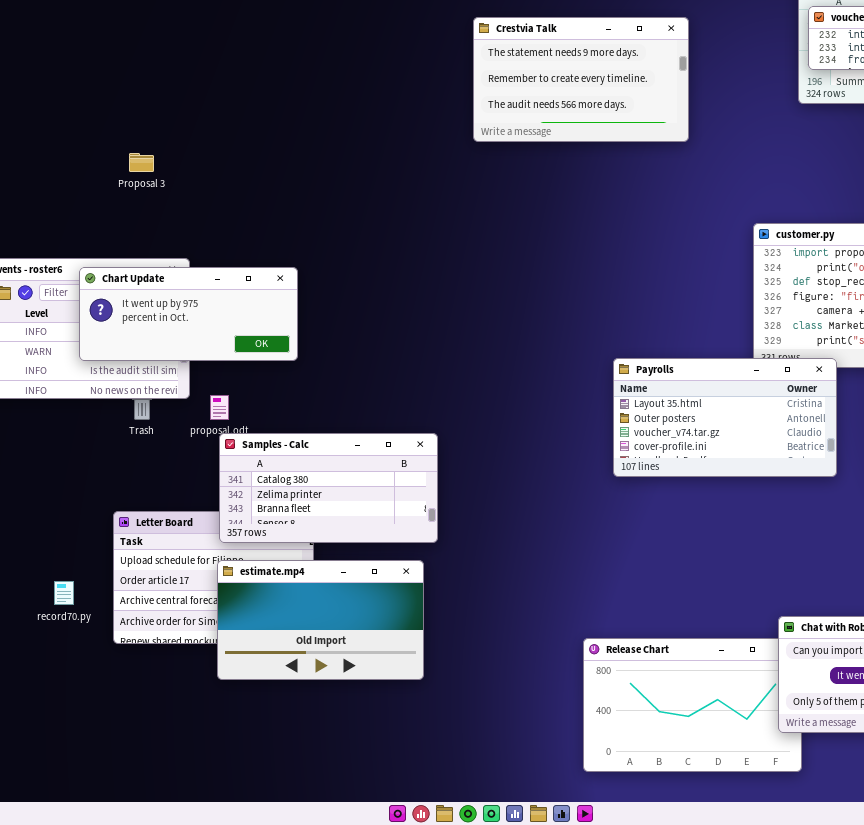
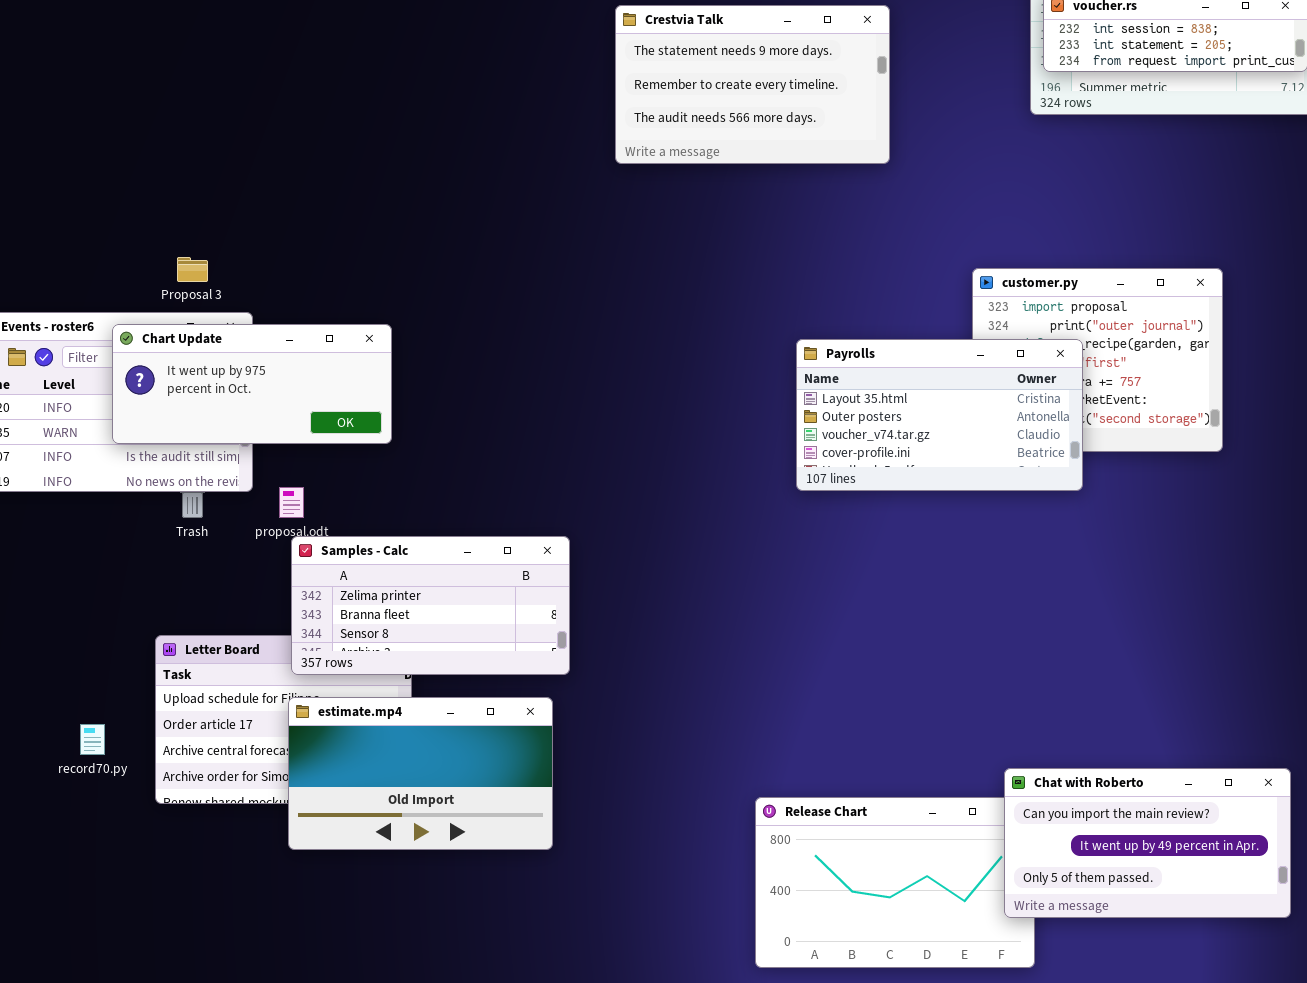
Proposal 3: [129,153,154,172] -> [177,257,208,282], moved
Payrolls: [613,358,837,477] -> [796,339,1083,491], moved
Samples - Calc: [219,433,438,543] -> [291,536,570,675], scrolled down 1 row

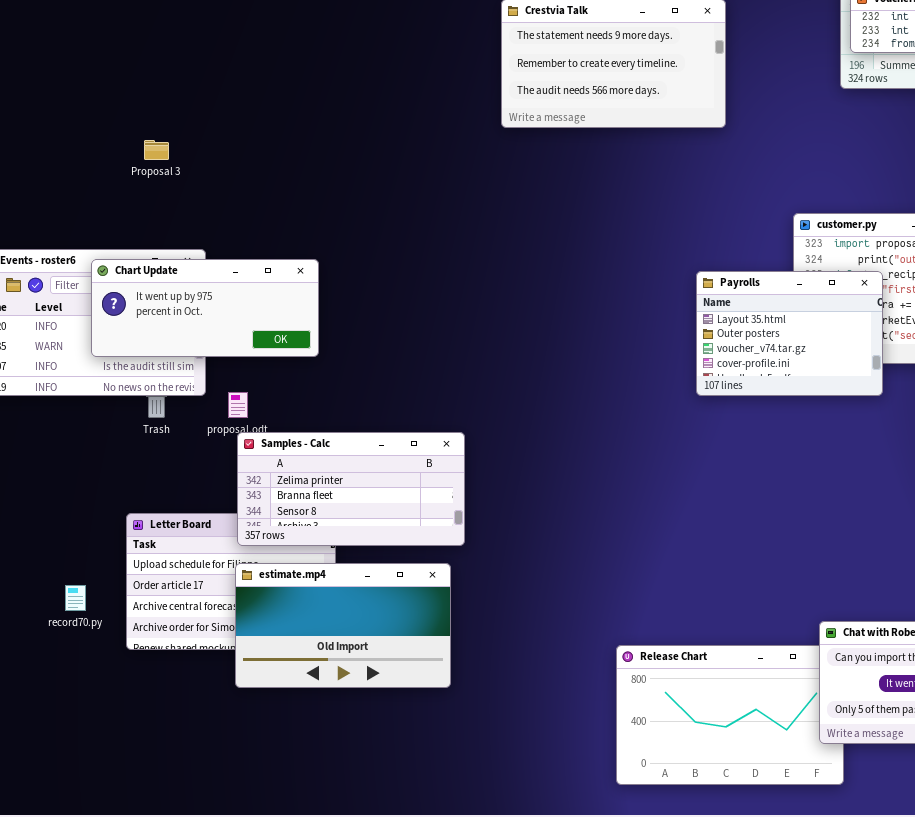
Proposal 3: [177,257,208,282] -> [144,140,169,160], moved
Payrolls: [796,339,1083,491] -> [696,271,883,396], resized

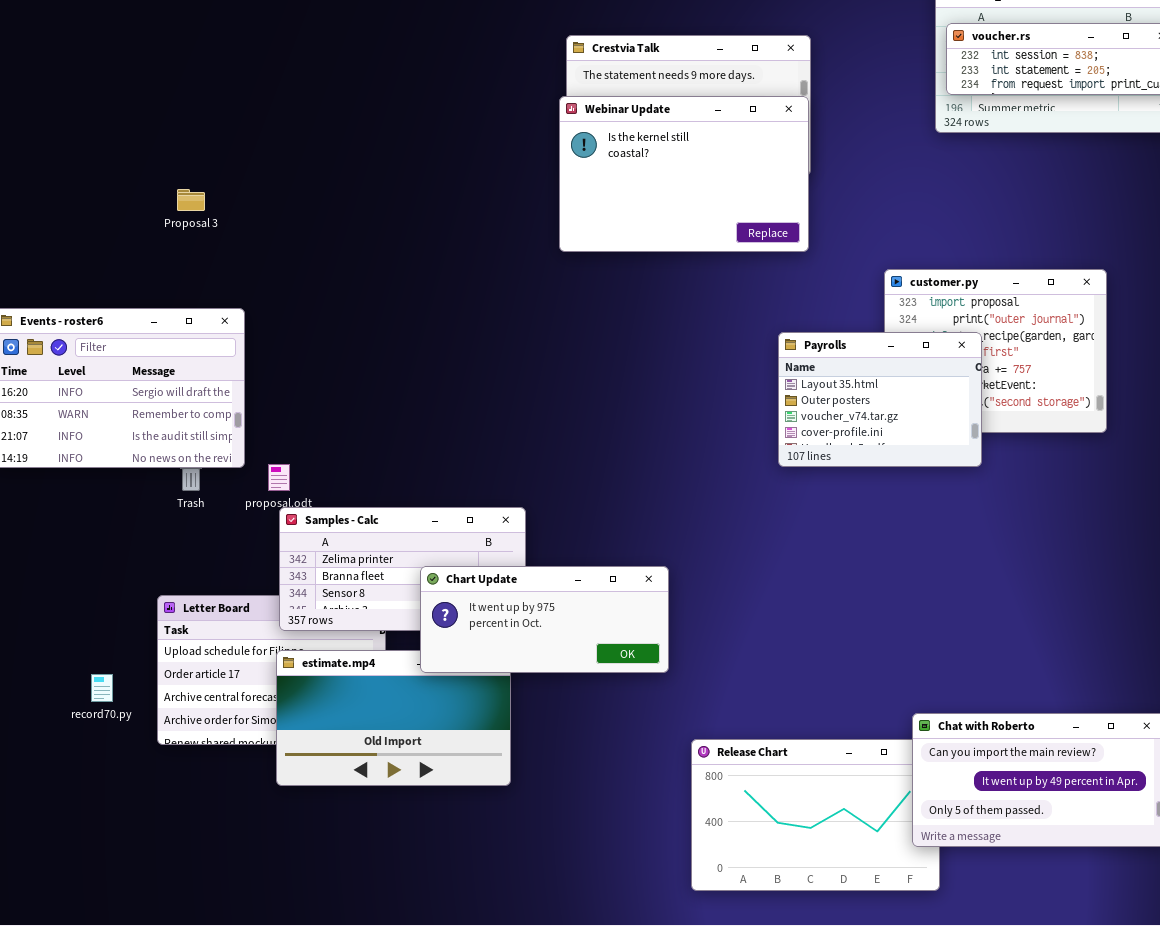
Webinar Update: none -> [559,96,809,252], opened
Chart Update: [91,259,319,357] -> [420,566,669,673], moved

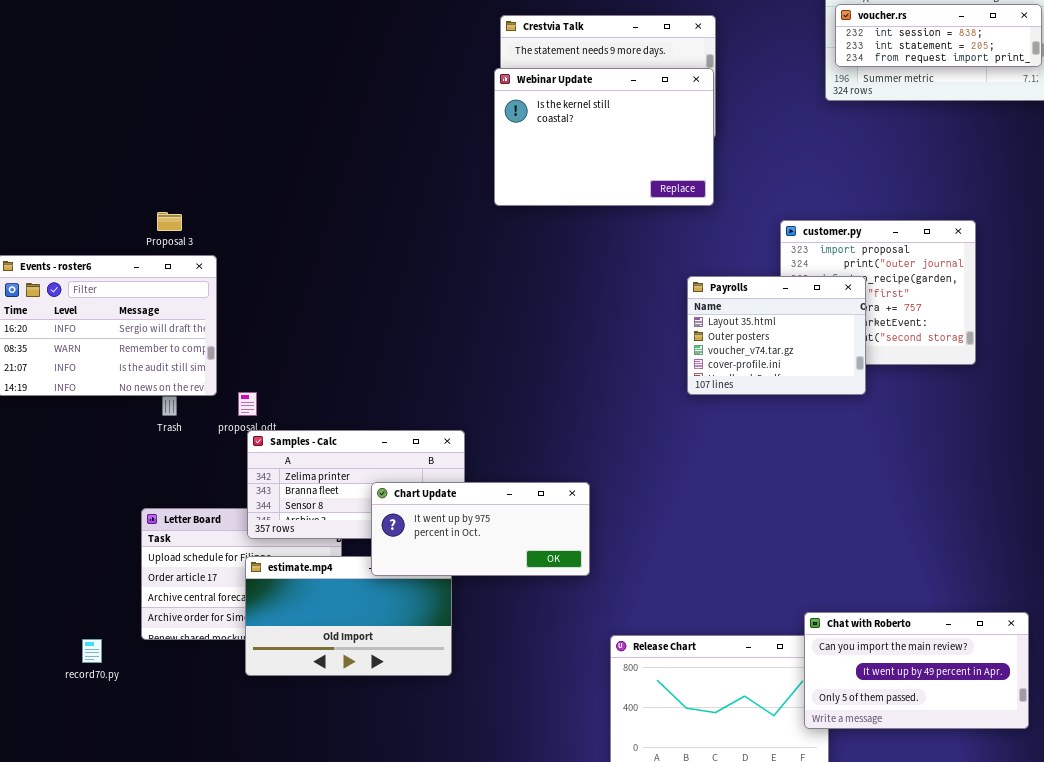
Proposal 3: [177,189,205,211] -> [157,212,182,231], moved
record70.py: [91,674,113,702] -> [82,639,102,663], moved

